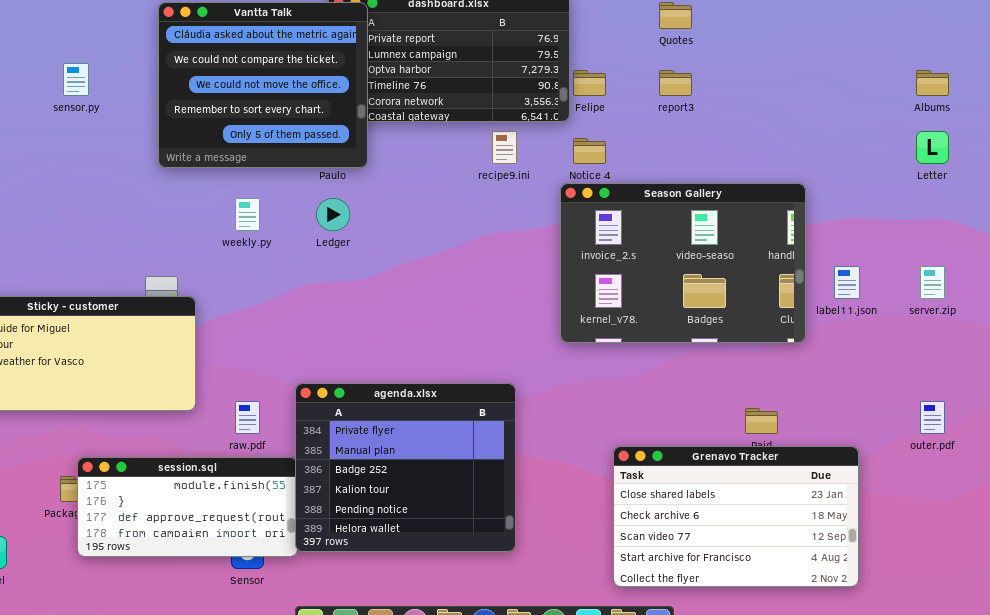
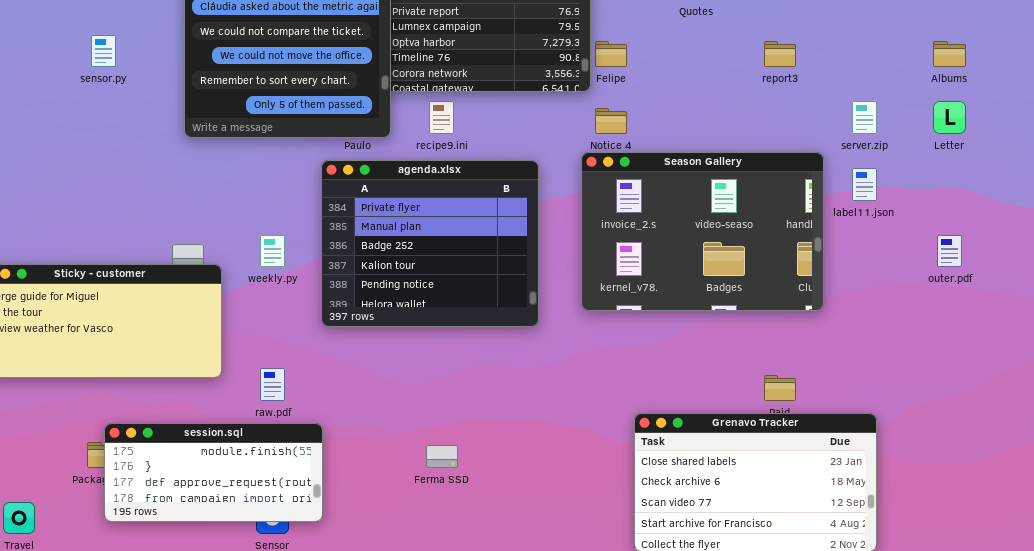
report3: [659,70,692,96] -> [764,41,796,67], moved
recipe9.ini: [492,131,517,164] -> [429,101,454,134], moved
weekly.py: [235,198,260,231] -> [260,235,285,267], moved
label11.json: [834,266,860,299] -> [852,168,877,201], moved
server.zip: [920,266,945,299] -> [852,101,877,134], moved
agenda.xlsx: [295,383,516,552] -> [321,160,539,327], moved
outer.pdf: [920,401,945,434] -> [937,235,962,267], moved

